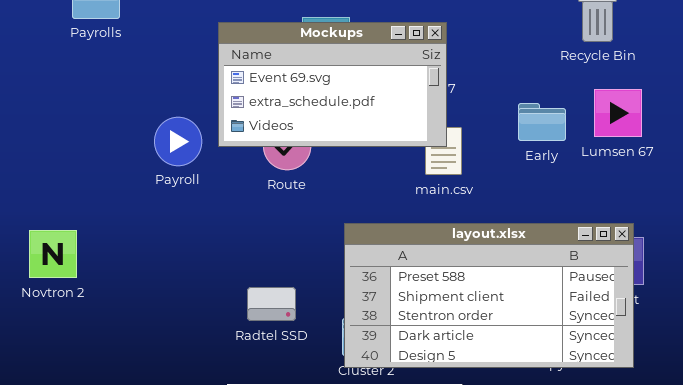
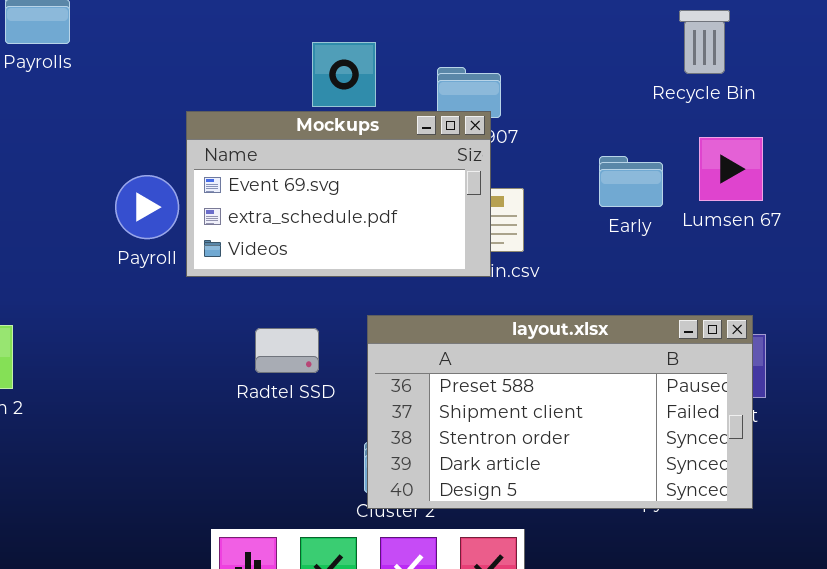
Mockups: [218,22,447,147] -> [186,111,491,277], moved
Radtel SSD: [247,287,296,321] -> [255,328,319,373], moved

